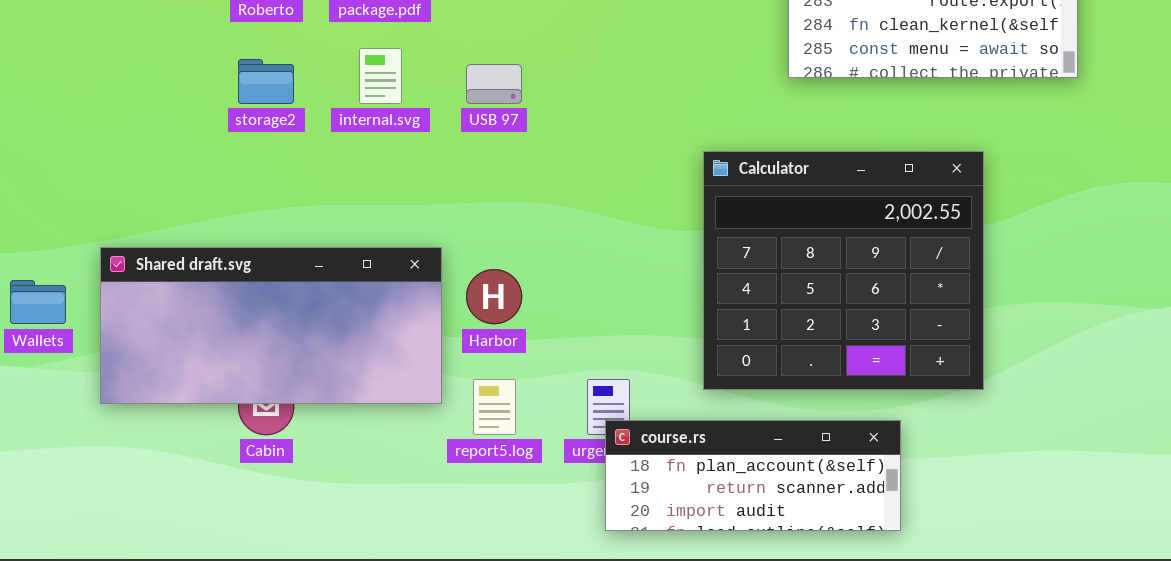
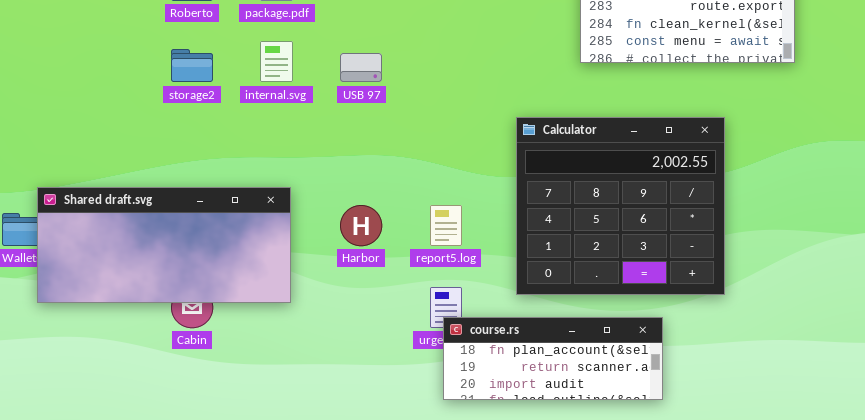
Shared draft.svg: [100,247,442,404] -> [37,187,291,303], moved
report5.log: [473,379,516,435] -> [430,205,462,246], moved

